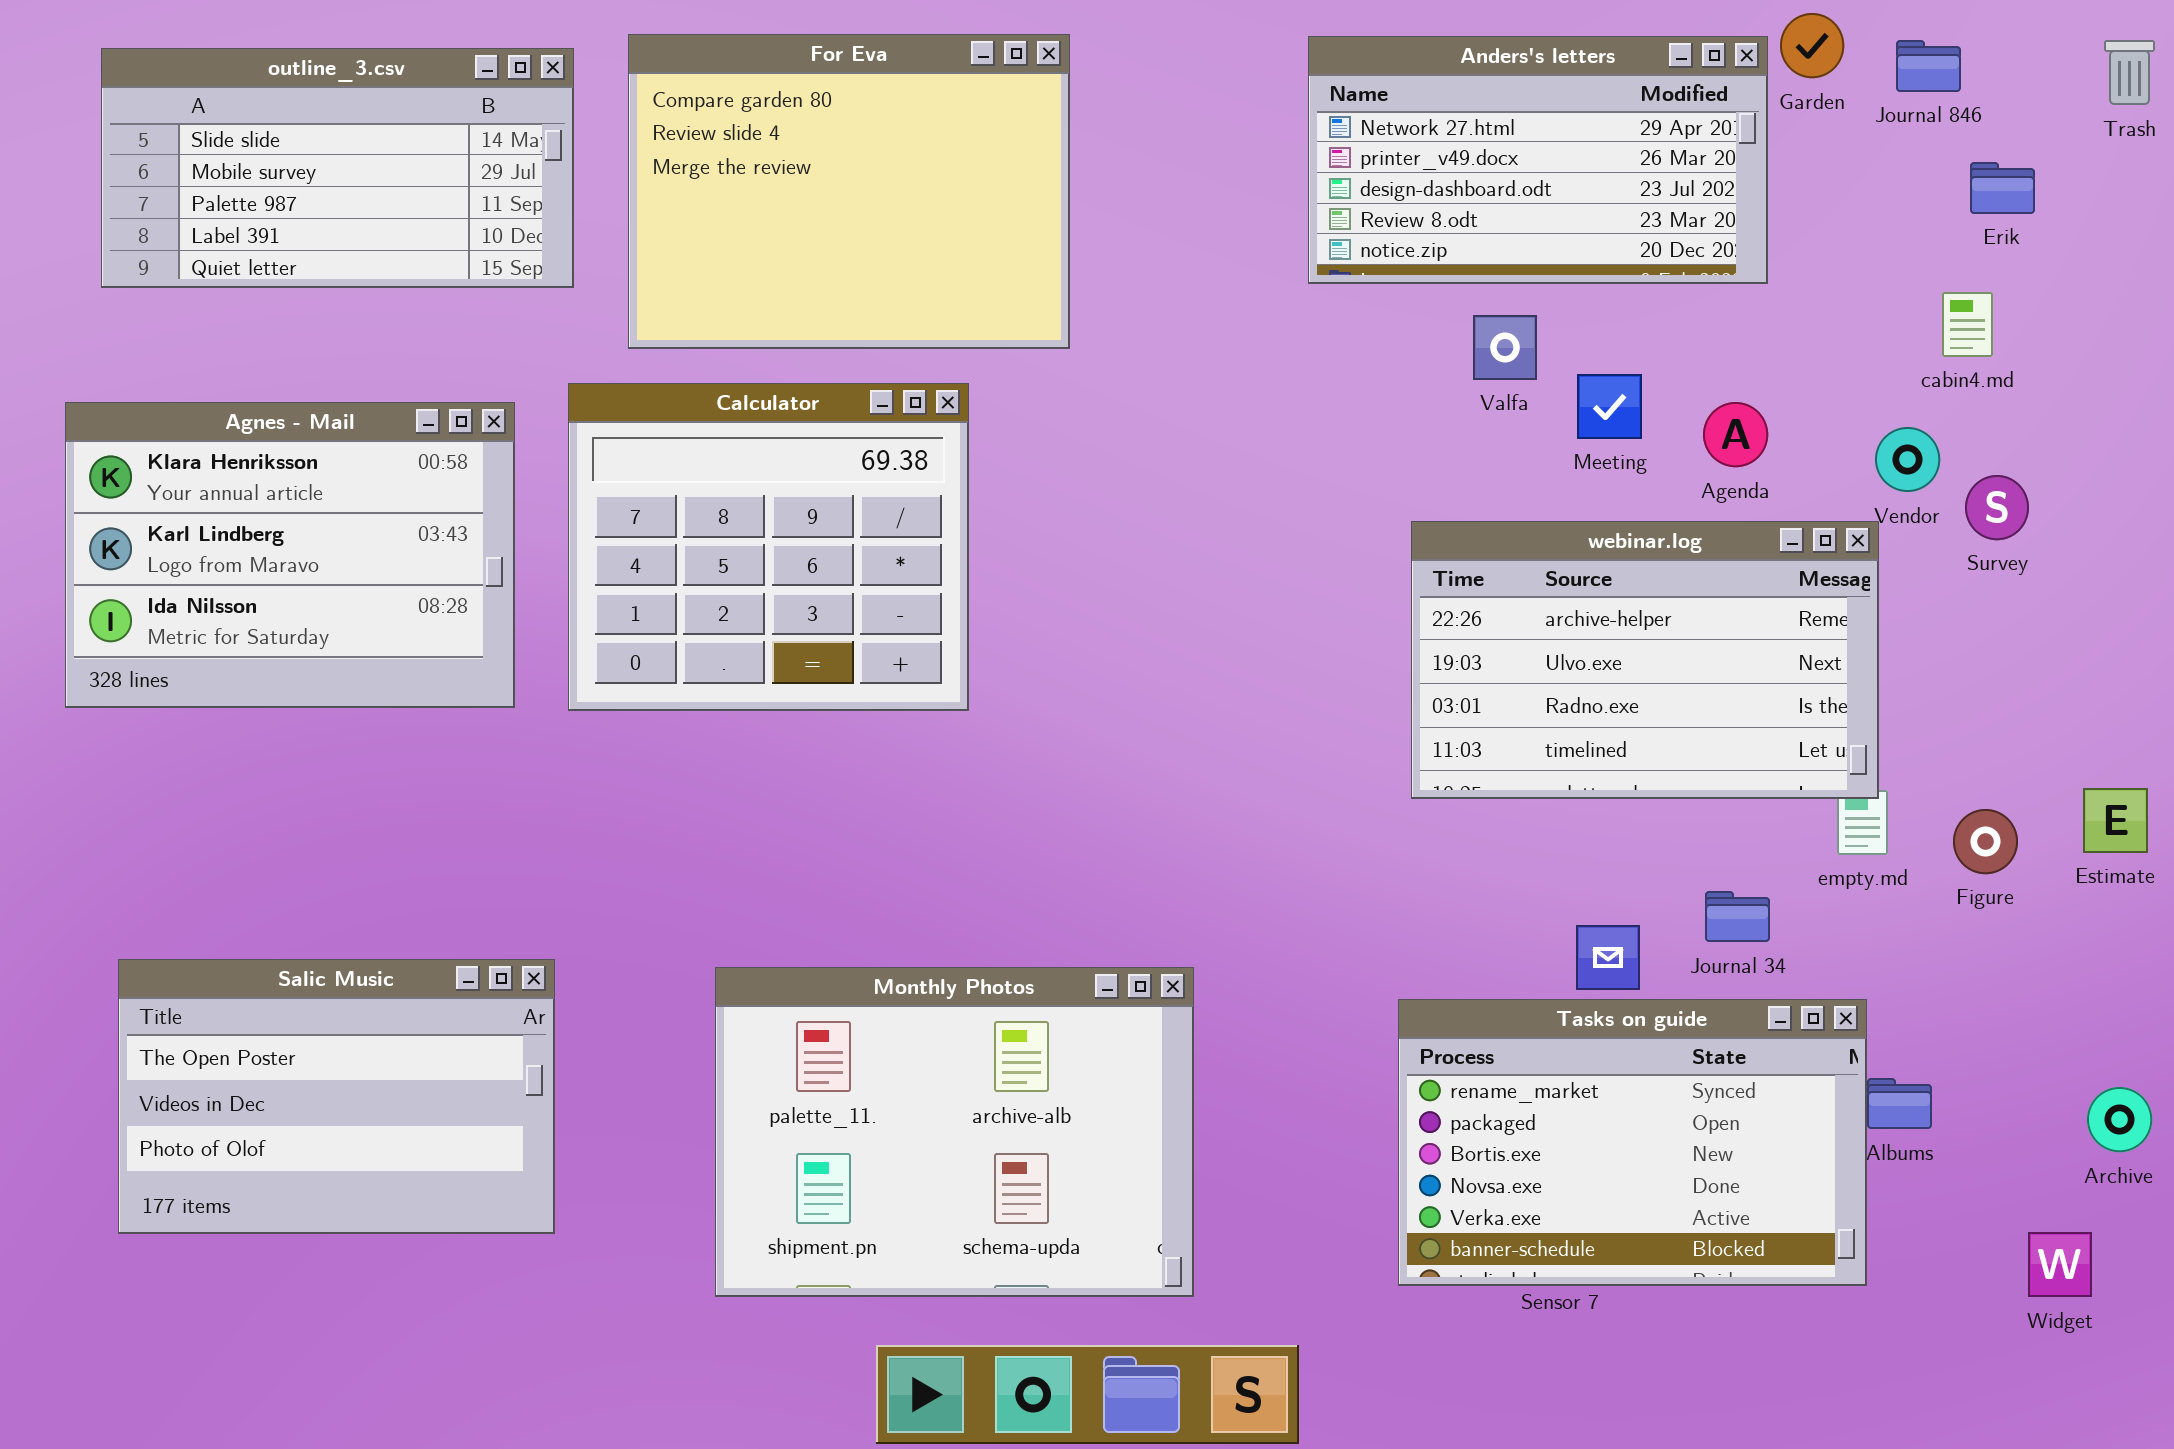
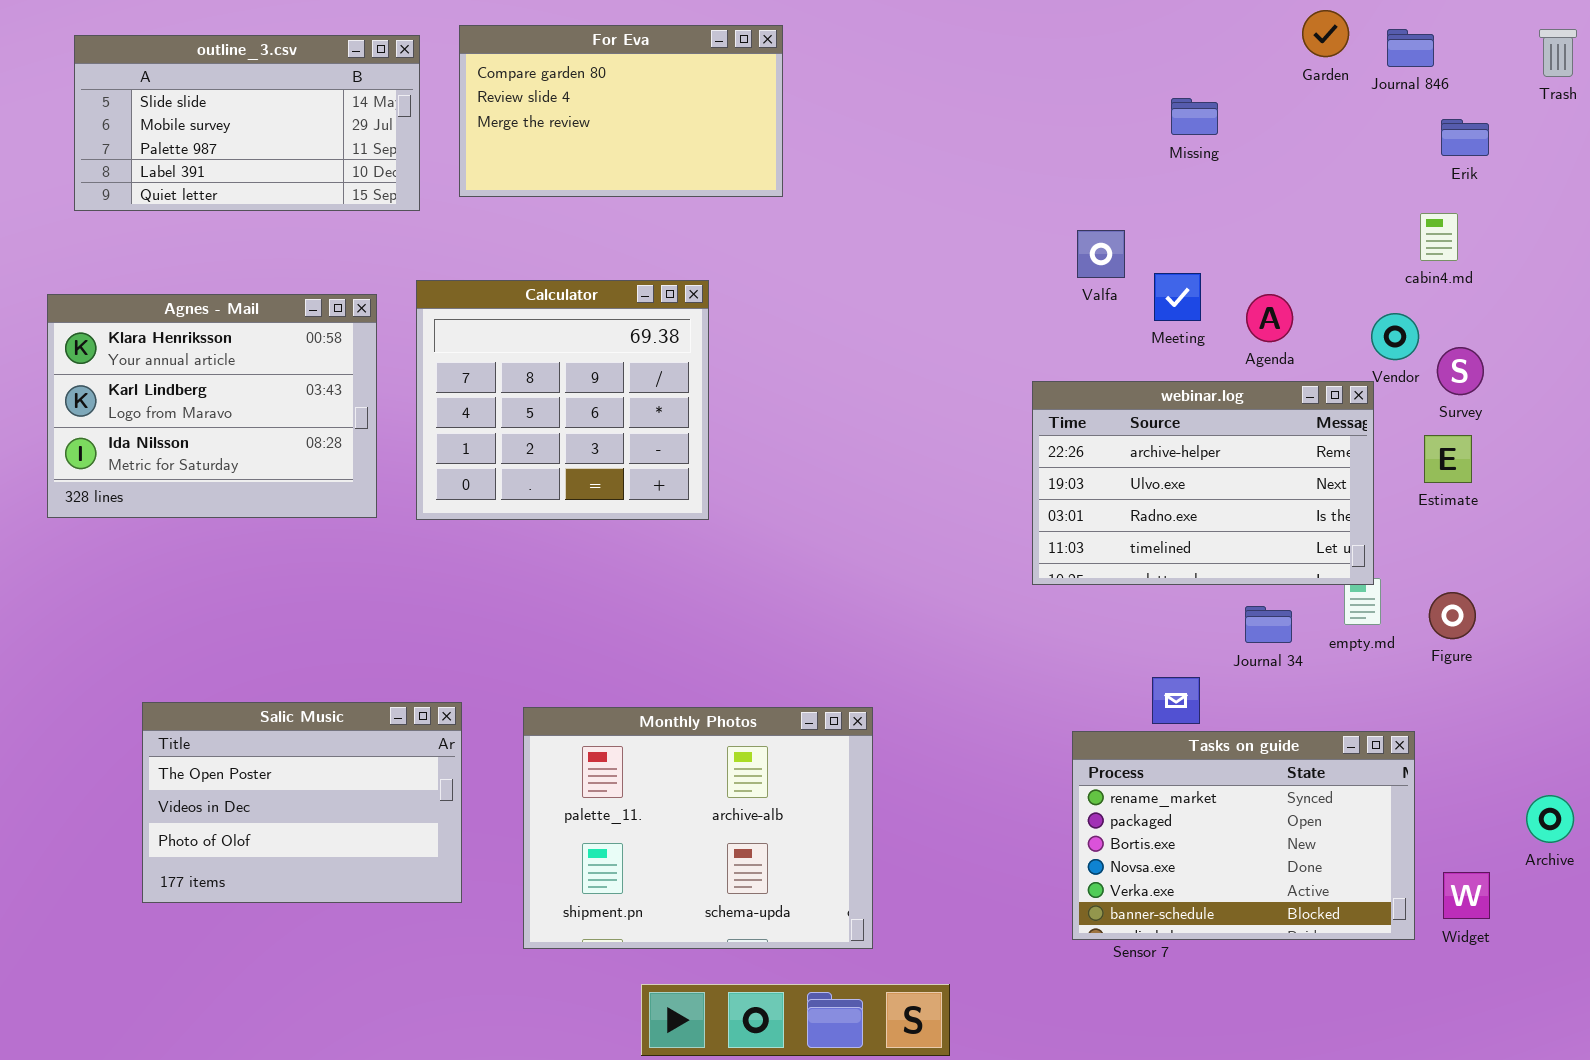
For Eva: [628,34,1070,349] -> [459,25,783,197], resized
Anders's letters: [1308,36,1768,284] -> none, closed
Estimate: [2083,788,2148,853] -> [1424,435,1472,483], moved
Journal 34: [1705,891,1770,942] -> [1245,606,1292,643], moved
Salic Music: [118,959,555,1234] -> [142,702,462,903], moved
Tasks on guide: [1398,999,1867,1286] -> [1072,731,1415,940], moved
Widget: [2028,1232,2092,1297] -> [1443,872,1490,919], moved

